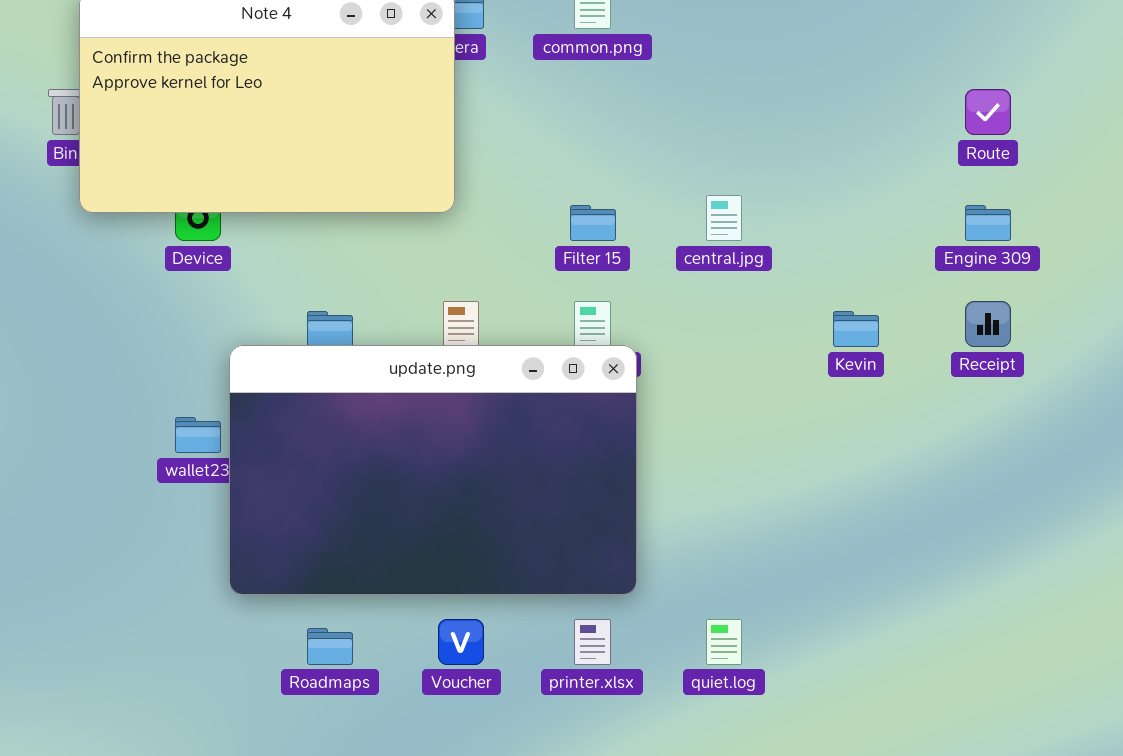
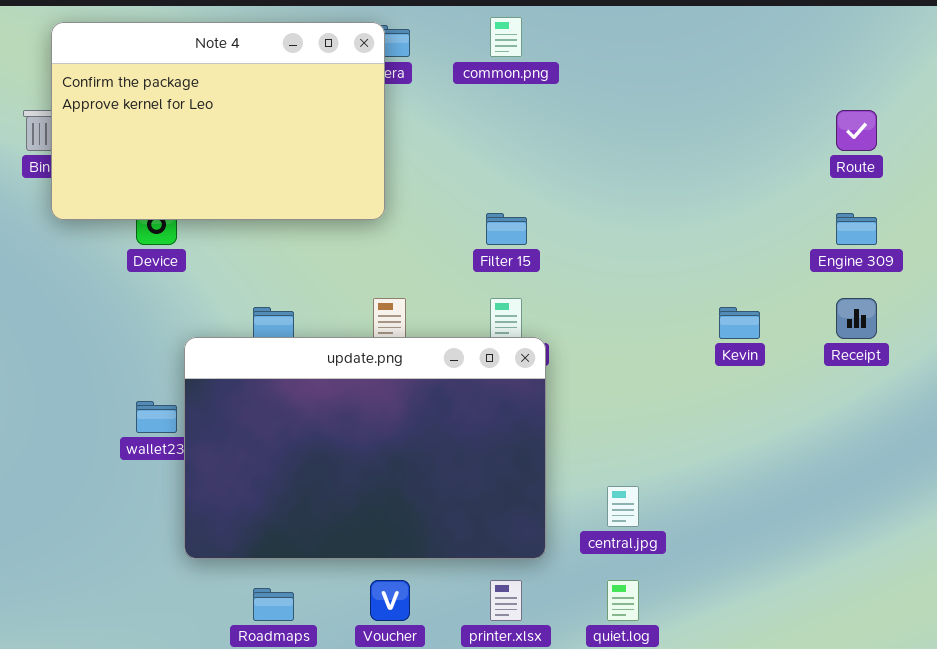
central.jpg: [706,195,742,241] -> [607,486,639,527], moved

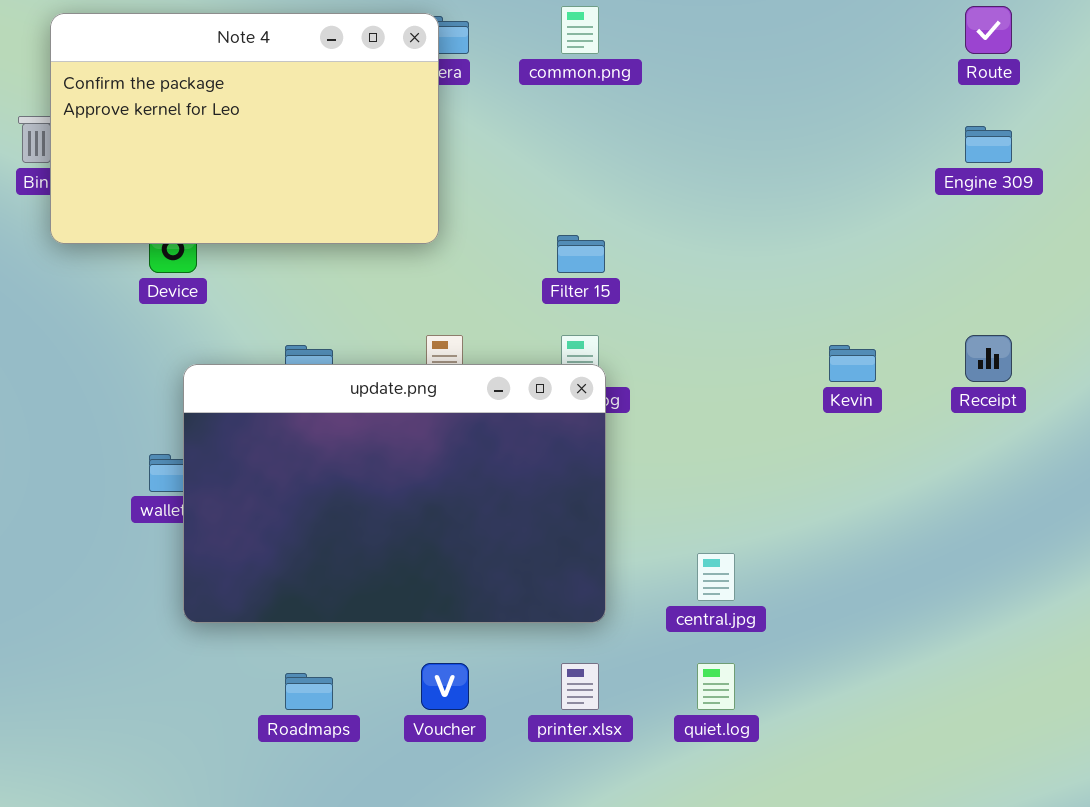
Route: [836,110,877,151] -> [965,6,1012,54], moved
Engine 309: [836,213,877,245] -> [965,126,1012,163], moved
update.png: [184,337,546,559] -> [183,364,606,623], moved

